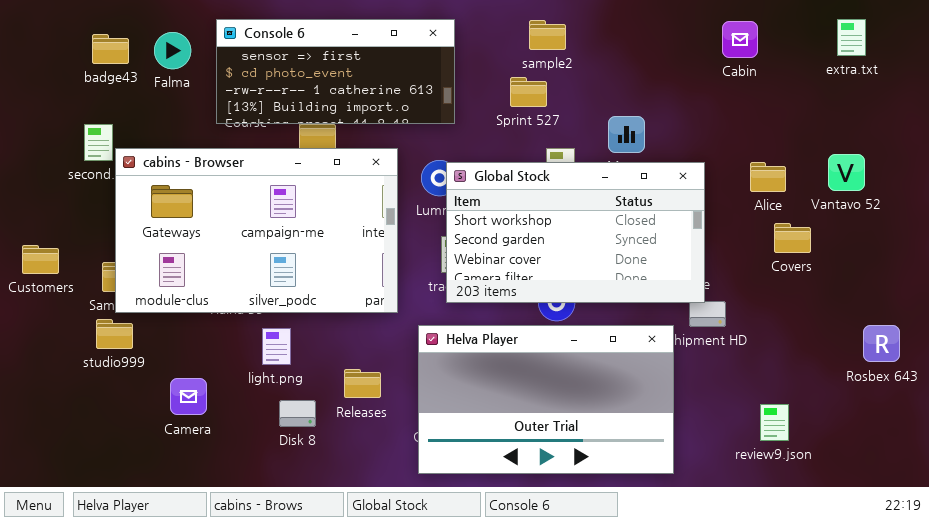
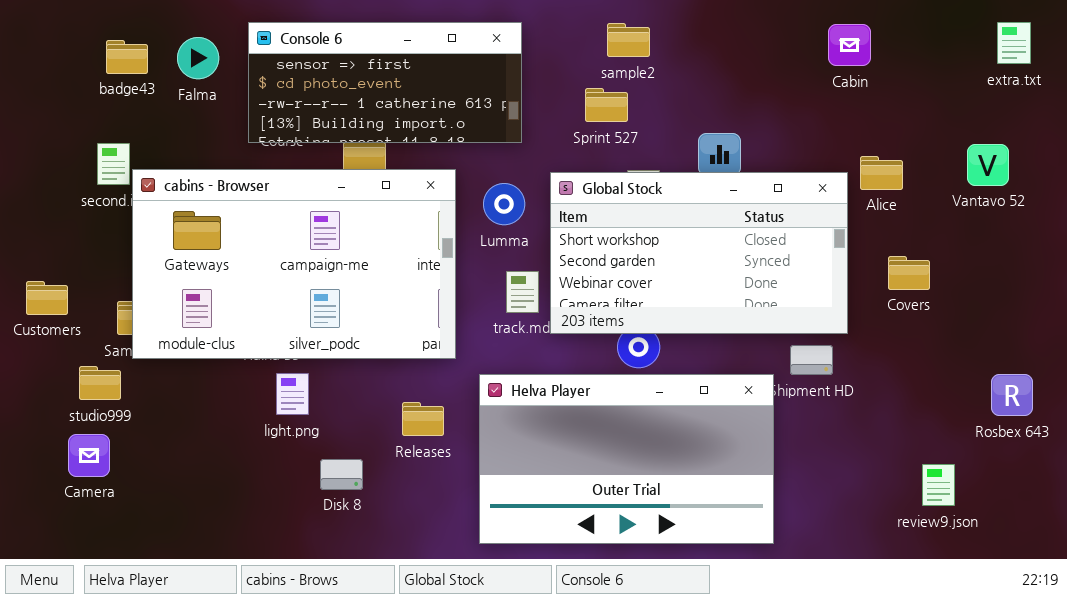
extra.txt: [837,19,866,56] -> [997,22,1031,64], moved
Vantavo 52: [828,154,865,191] -> [967,144,1009,186], moved
Global Stock: [446,162,705,303] -> [550,172,848,334], moved
Alice: [750,162,786,192] -> [860,156,903,190], moved
studio999: [96,319,133,349] -> [79,366,121,400], moved
light.png: [262,328,291,365] -> [276,373,309,415], moved
Releases: [344,369,381,398] -> [402,402,444,436], moved
Camera: [170,378,207,415] -> [68,434,110,477], moved
review9.json: [760,404,789,441] -> [922,464,955,506], moved

